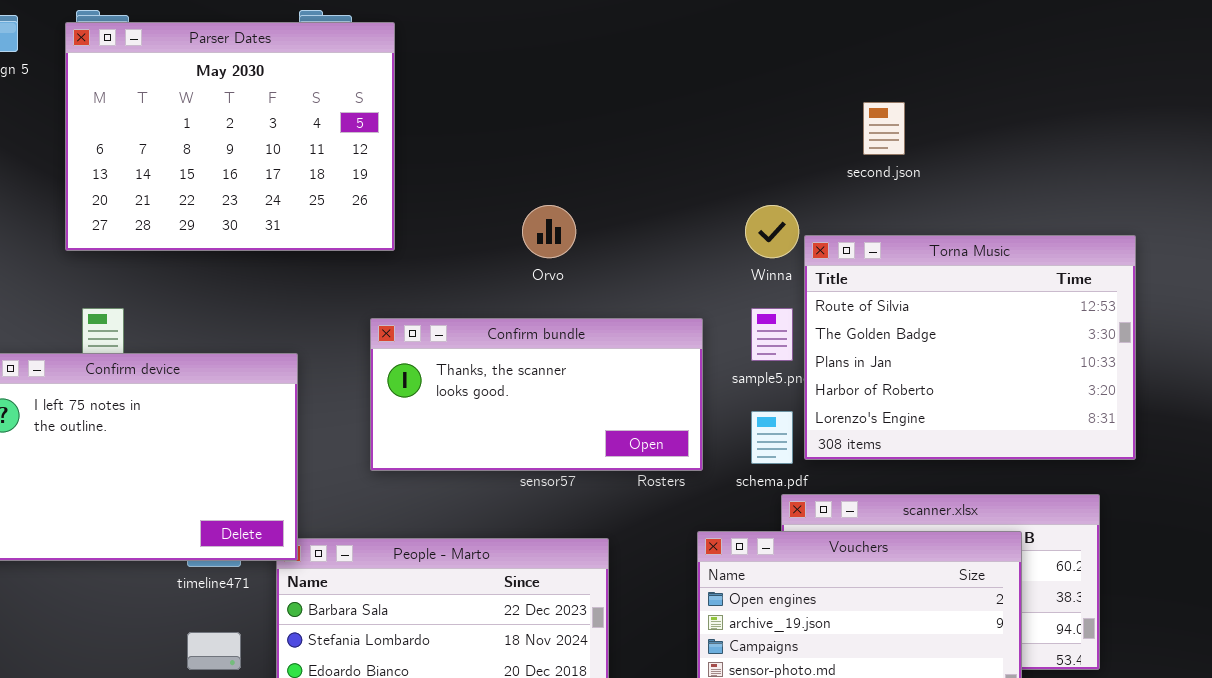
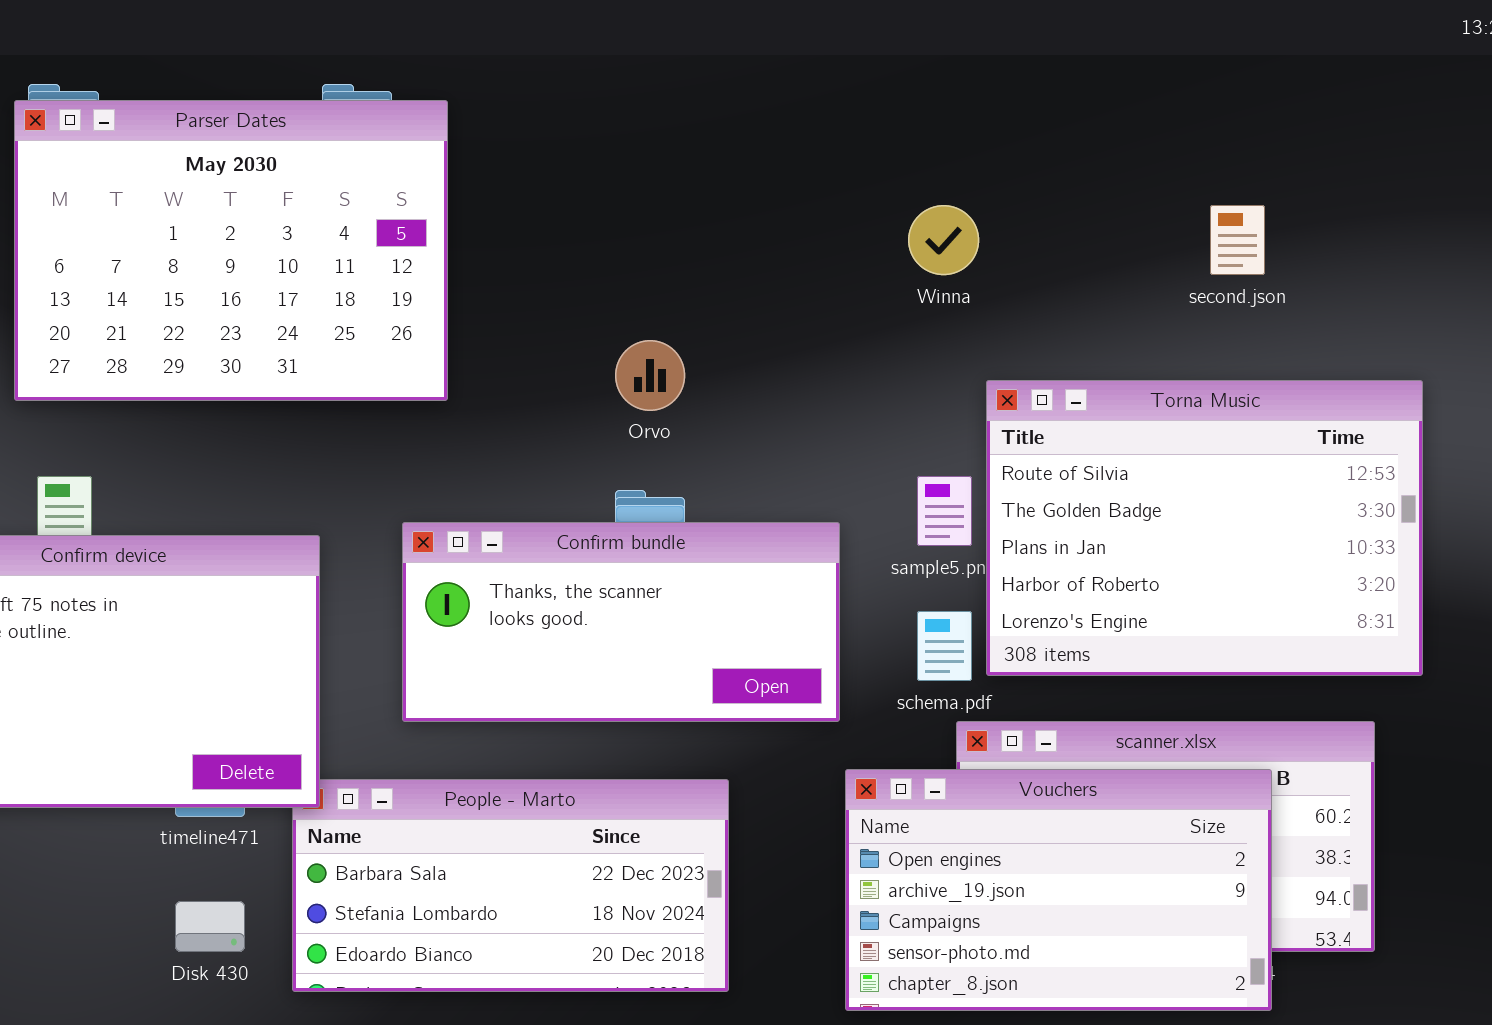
second.json: [863,102,905,155] -> [1210,205,1265,275], moved
Winna: [745,205,799,258] -> [908,205,979,275], moved
Confirm bundle: [370,318,703,471] -> [402,522,840,722], moved

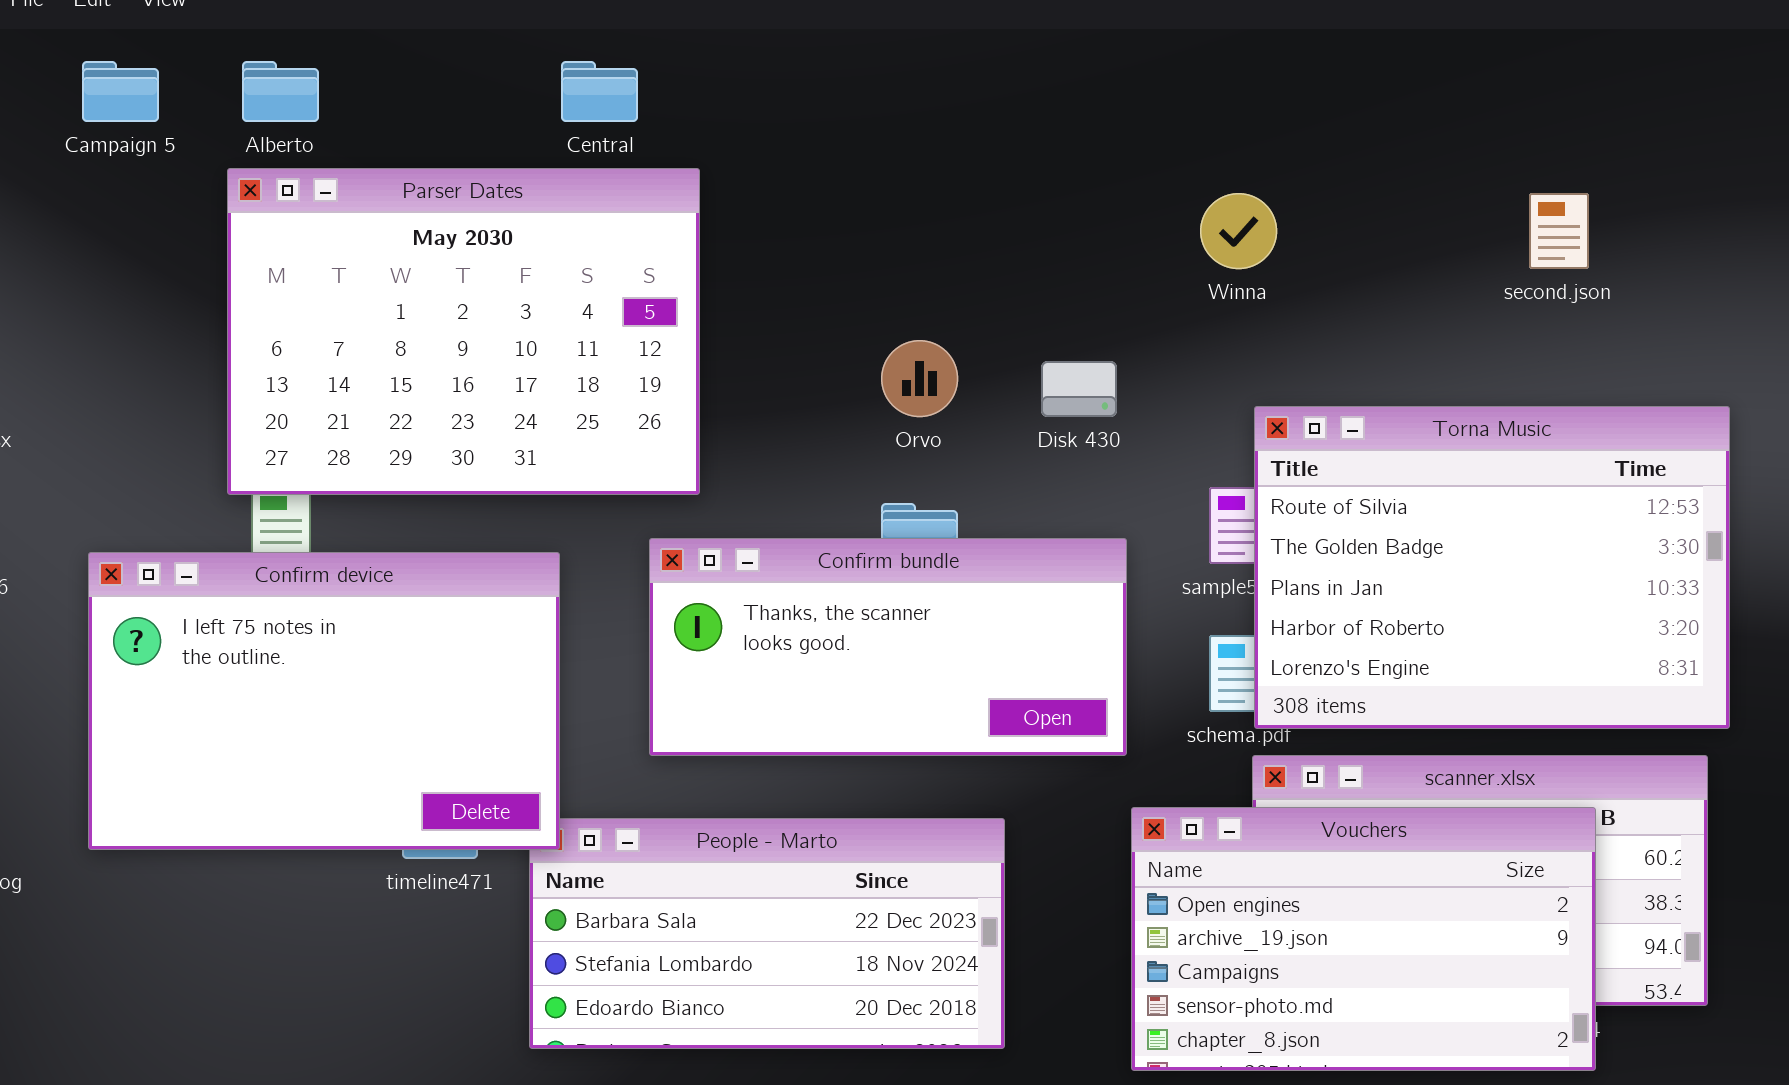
Parser Dates: [14,100,448,401] -> [227,168,700,495], moved
Torna Music: [986,380,1423,676] -> [1254,406,1730,729], moved
Disk 430: [175,901,245,952] -> [1041,361,1117,417], moved

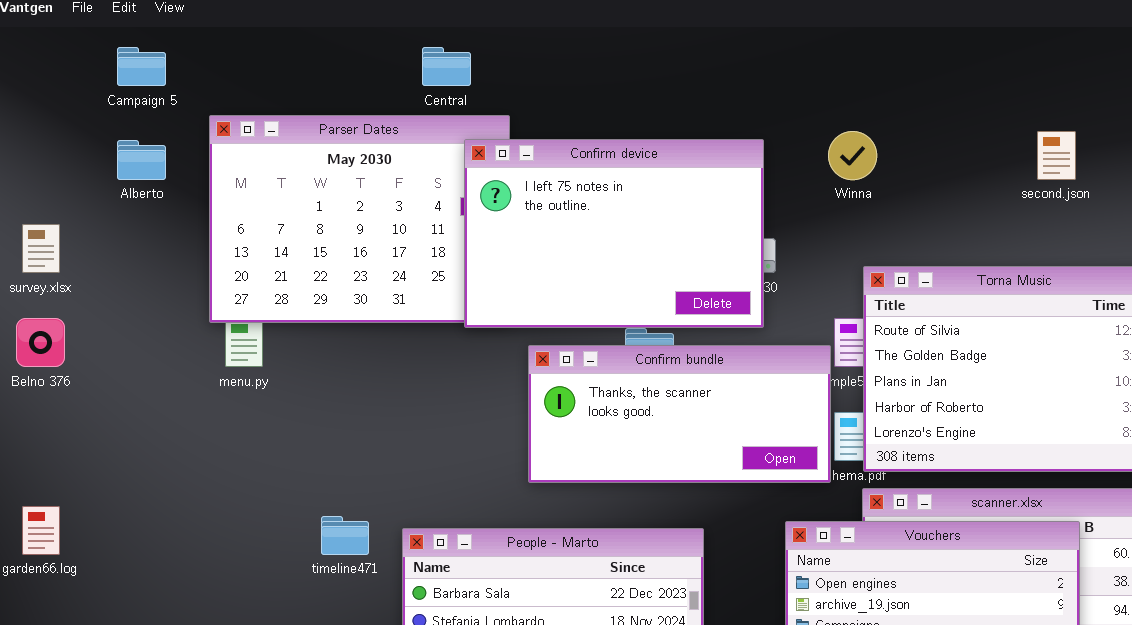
Alberto: [242,61,319,122] -> [117,140,166,180], moved
Confirm bundle: [649,538,1127,756] -> [528,345,831,483], moved
Confirm device: [88,552,560,850] -> [464,139,764,328], moved

